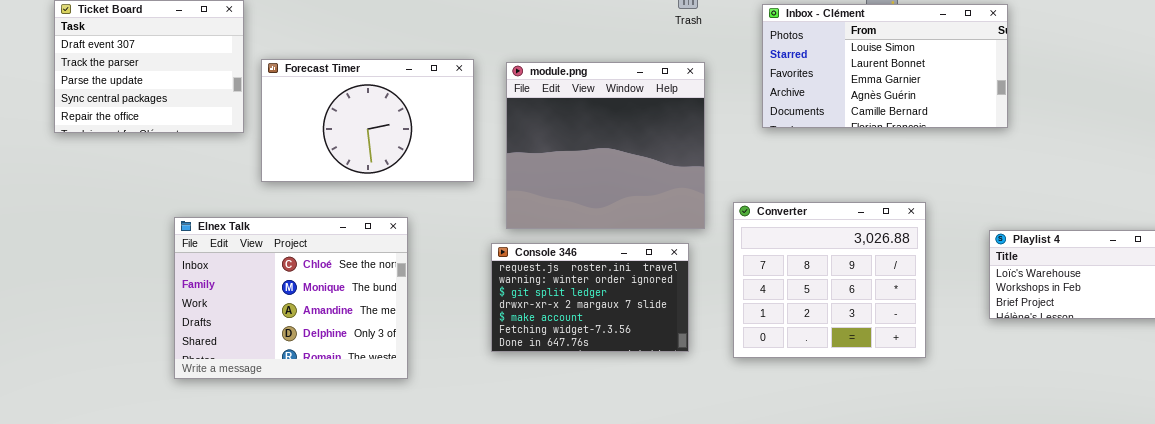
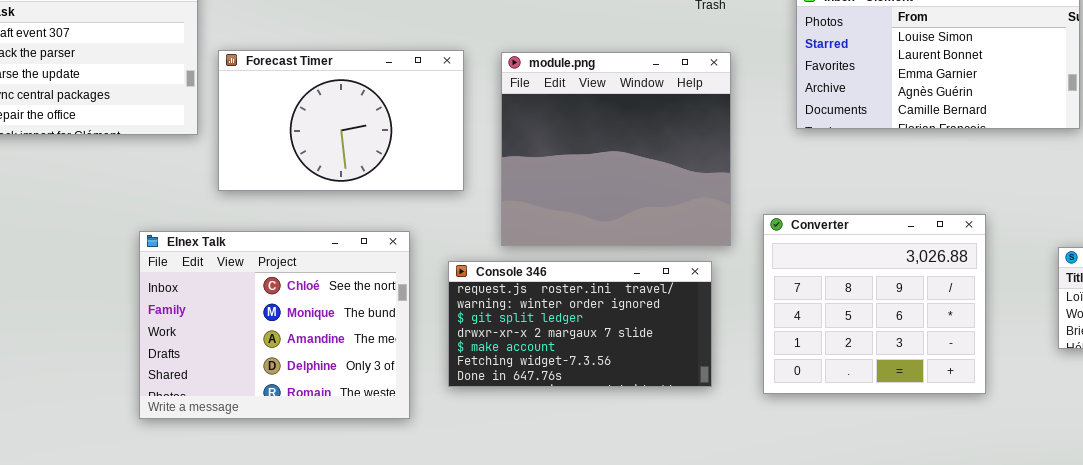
Elnex Talk: [174,217,408,379] -> [139,231,410,419], moved
Console 346: [491,243,689,352] -> [448,261,712,387], resized

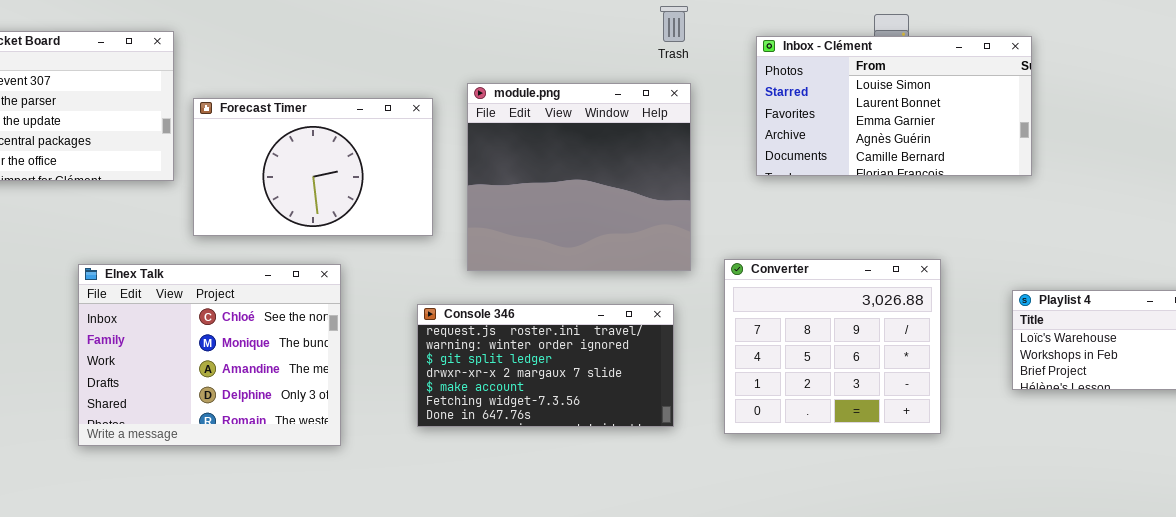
module.png: [501,52,731,246] -> [467,83,691,271], moved
Elnex Talk: [139,231,410,419] -> [78,264,341,446], moved

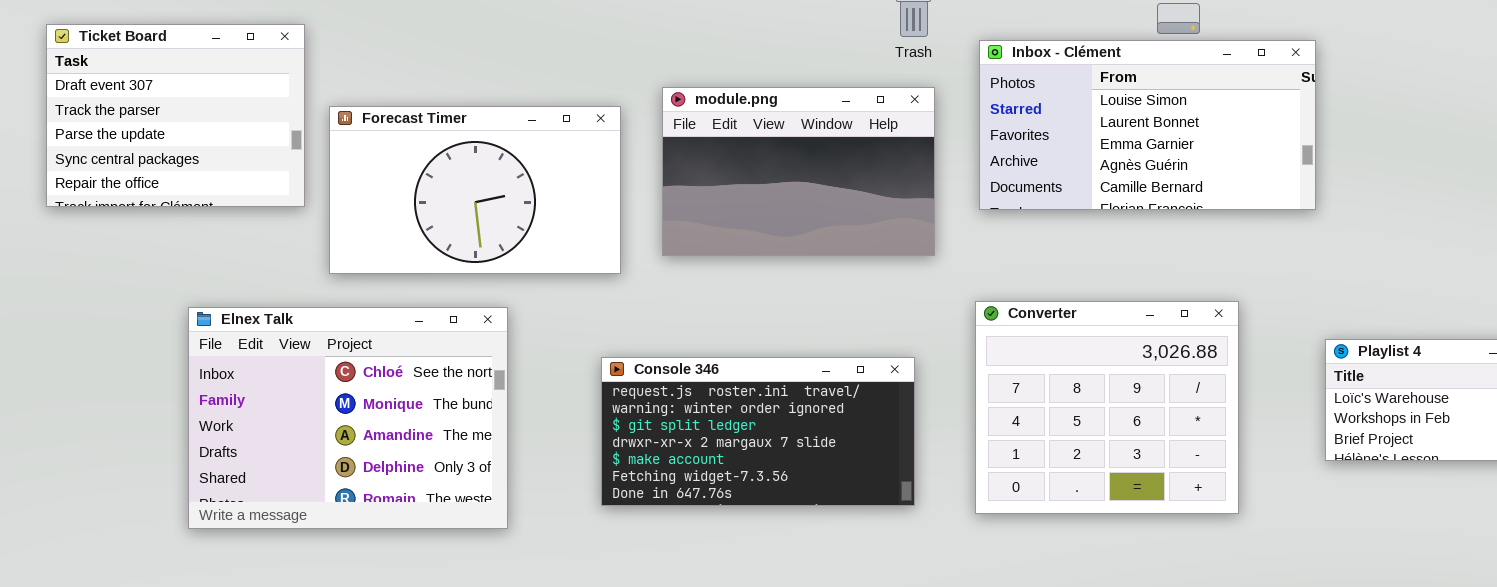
Inbox - Clément: [756,36,1032,176] -> [979,40,1316,210], moved
module.png: [467,83,691,271] -> [662,87,935,256], resized

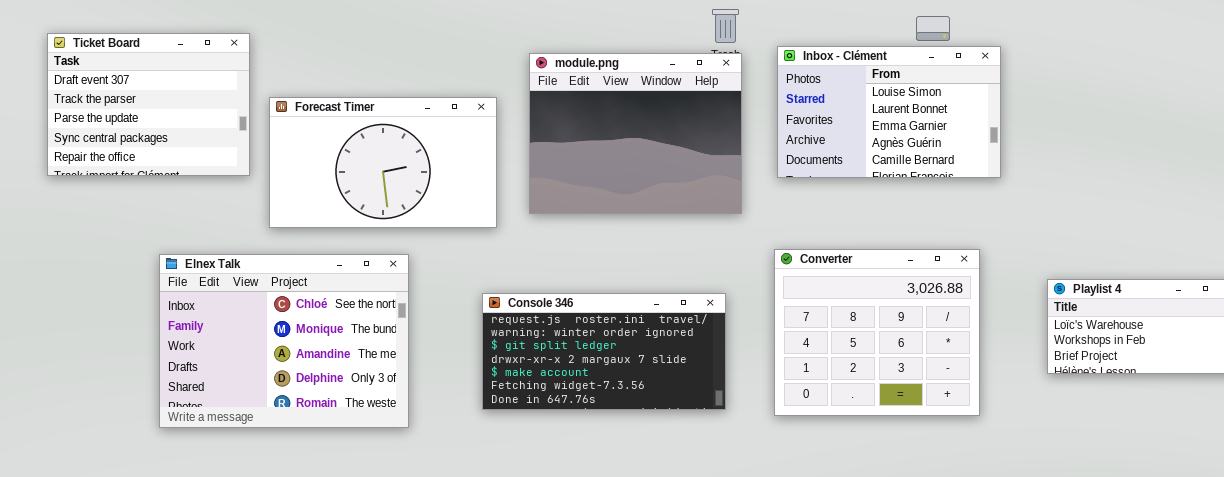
Inbox - Clément: [979,40,1316,210] -> [777,46,1001,178], resized
module.png: [662,87,935,256] -> [529,53,742,214], resized

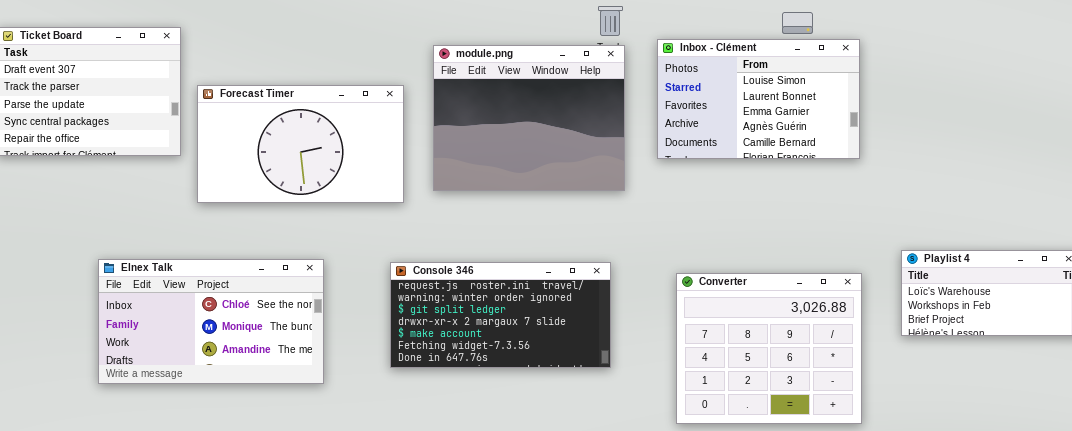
Converter: [774,249,980,416] -> [676,273,862,424], moved
Elnex Talk: [159,254,409,428] -> [98,259,324,384], resized

